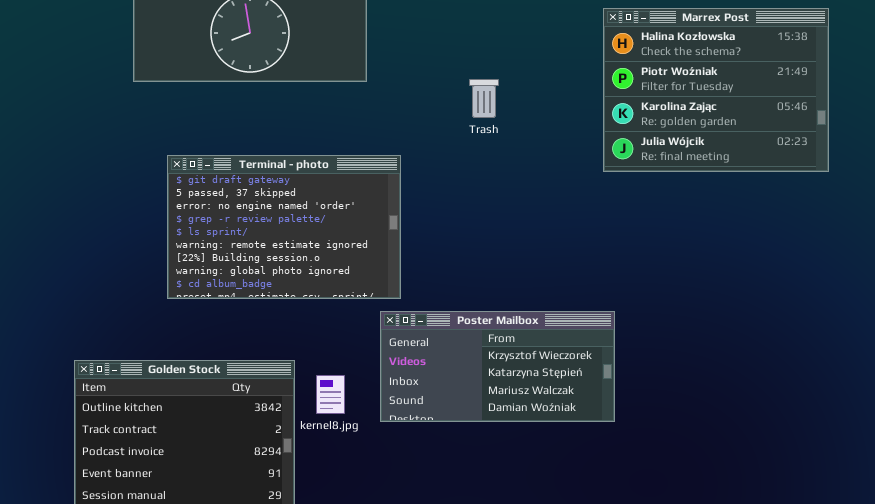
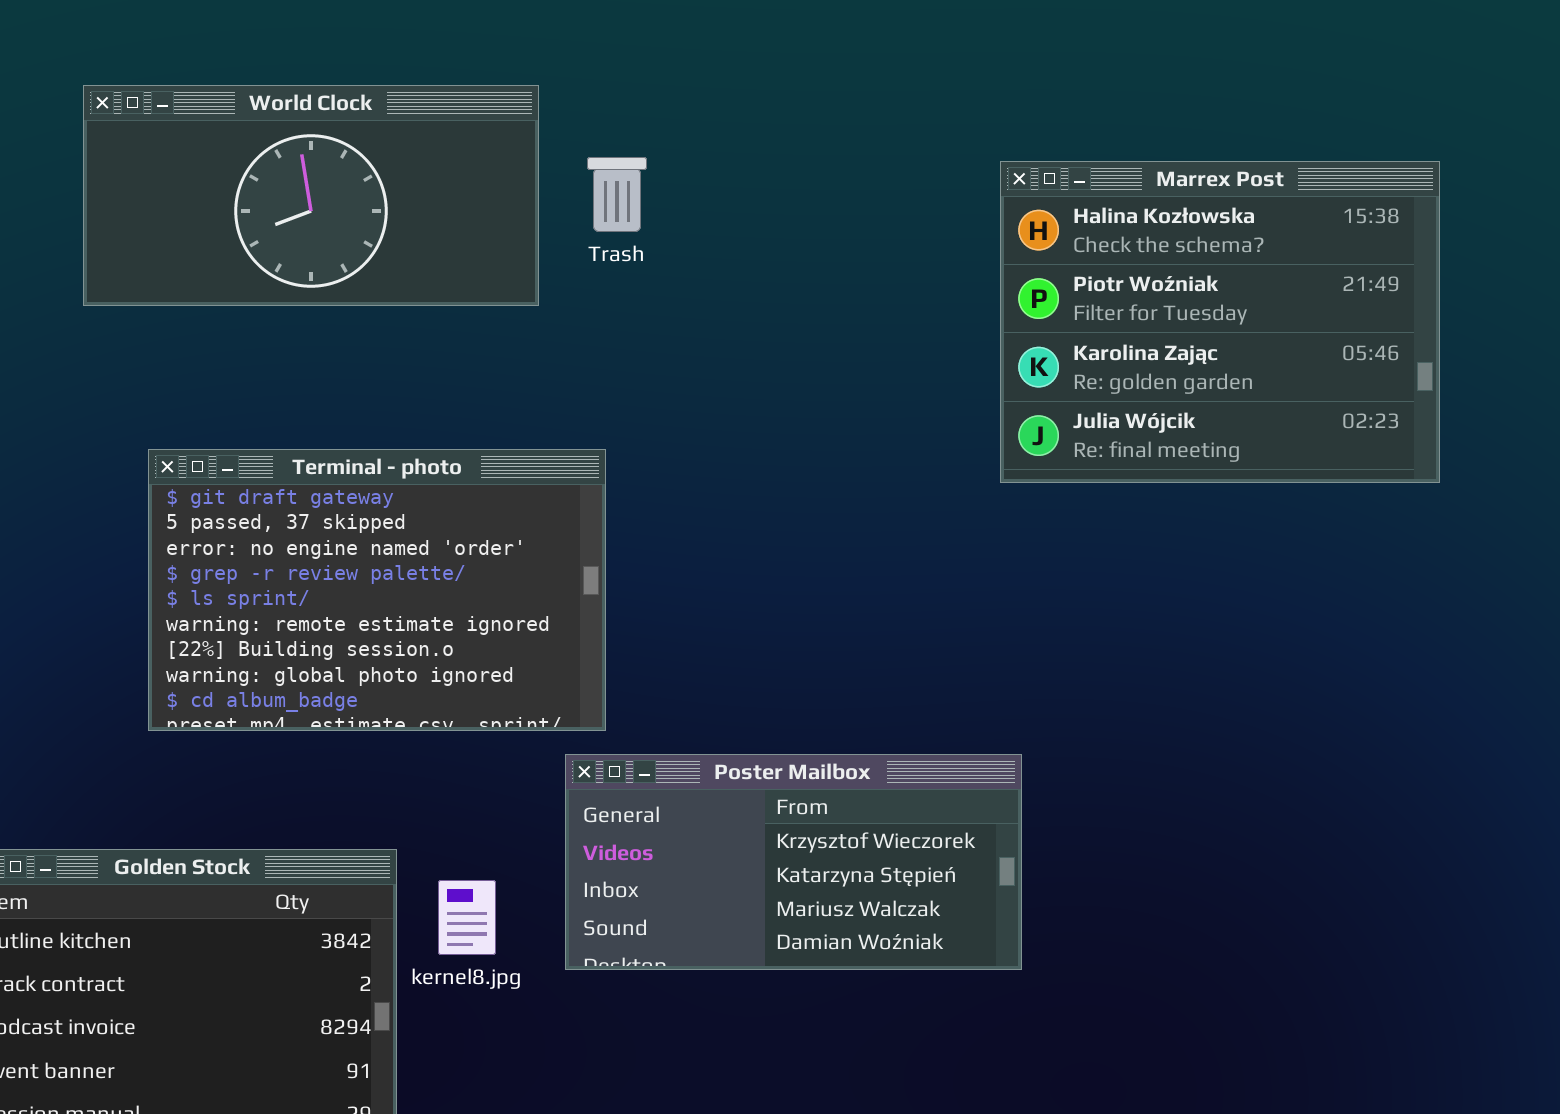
Trash: [469,79,499,118] -> [587,157,647,232], moved

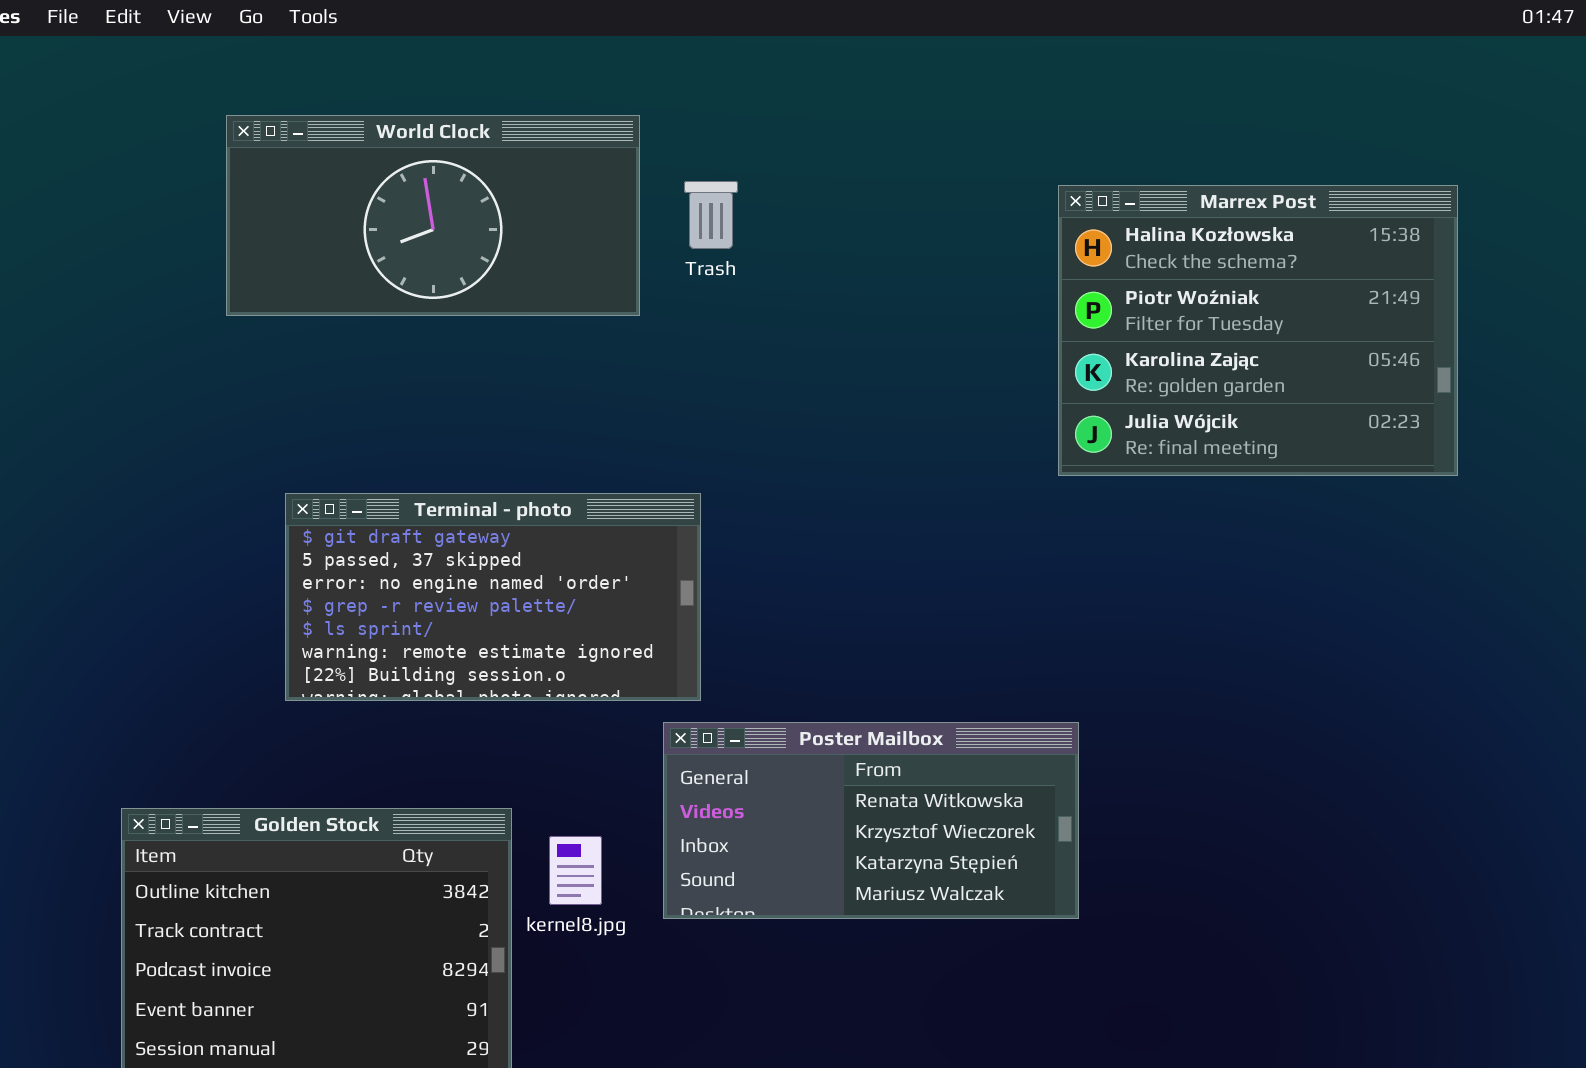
Terminal - photo: [148,449,606,731] -> [285,493,701,701], resized
Poster Mailbox: [565,754,1022,970] -> [663,722,1079,919], scrolled up 1 row

